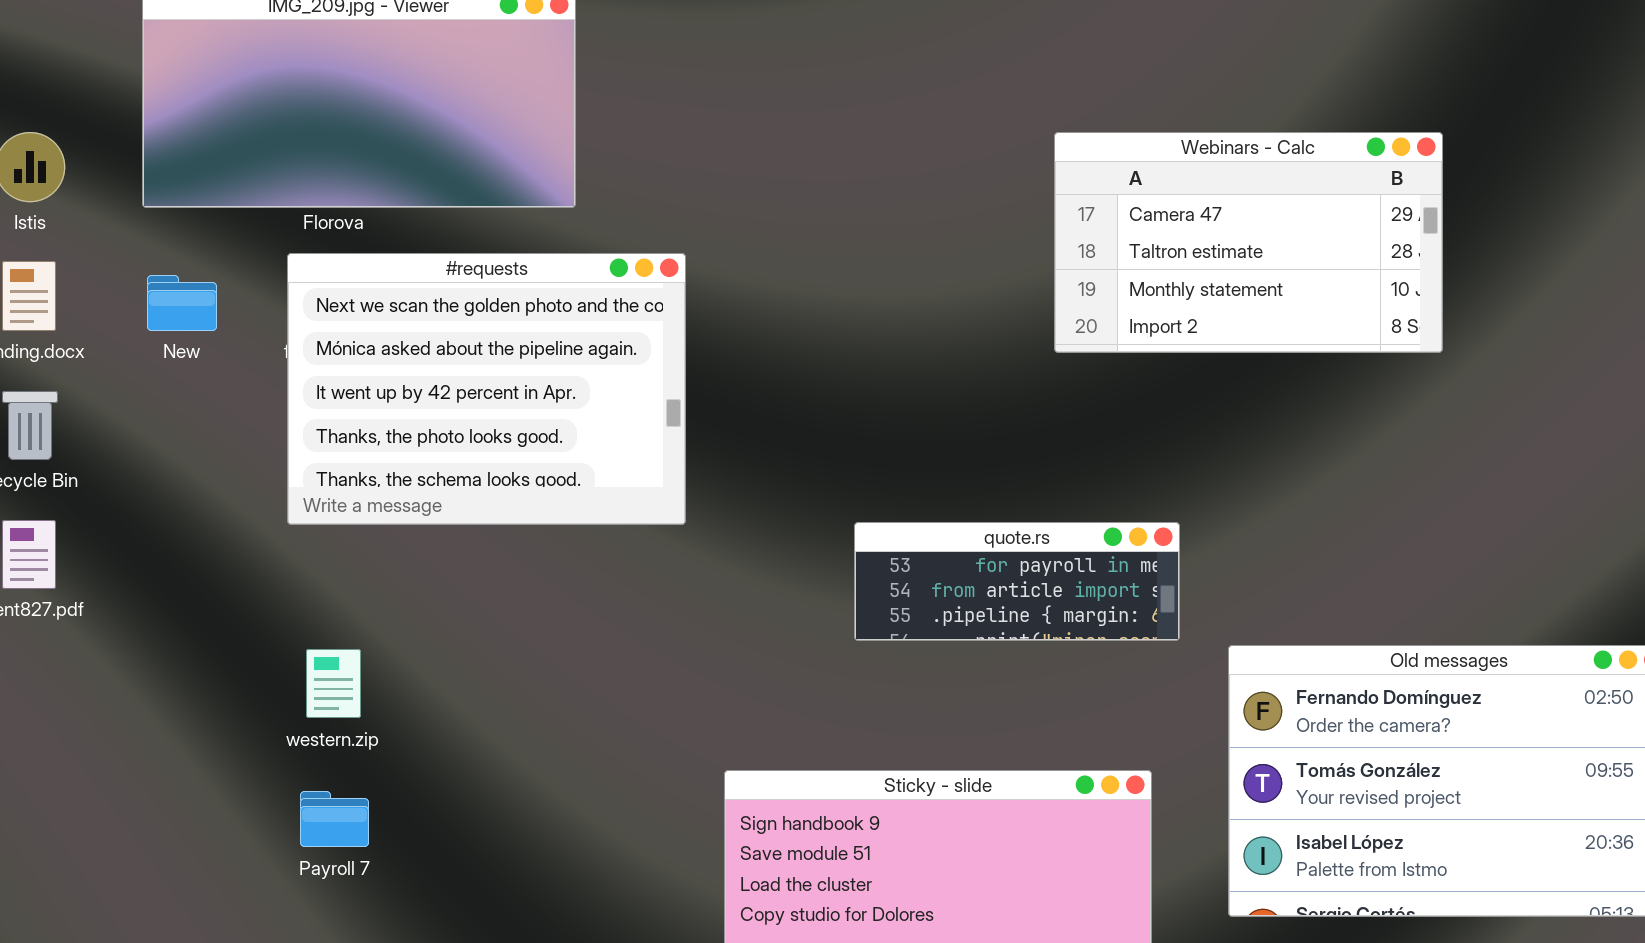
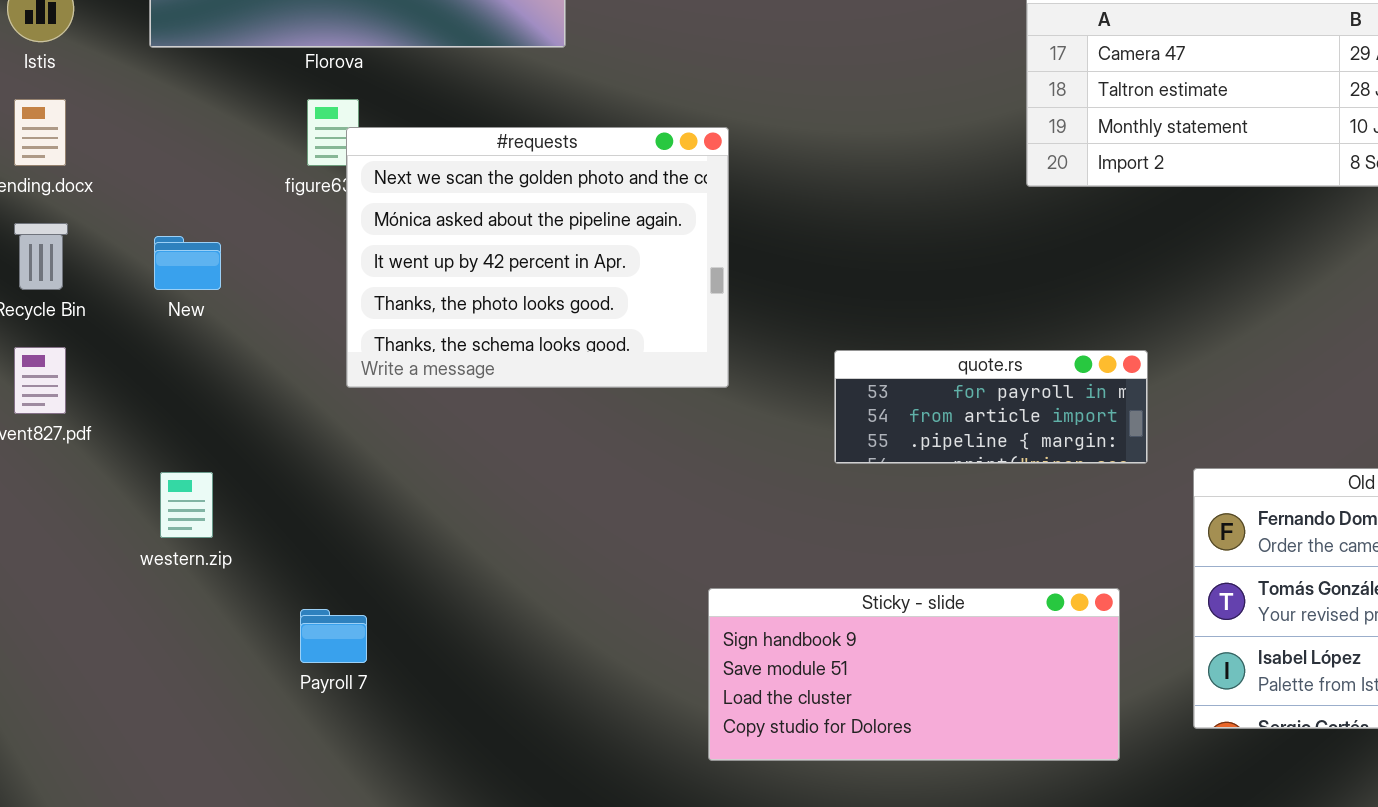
#requests: [287,253,686,525] -> [346,127,729,388], moved
New: [147,275,217,331] -> [154,236,221,290], moved
western.zip: [306,649,361,718] -> [160,472,213,538], moved

